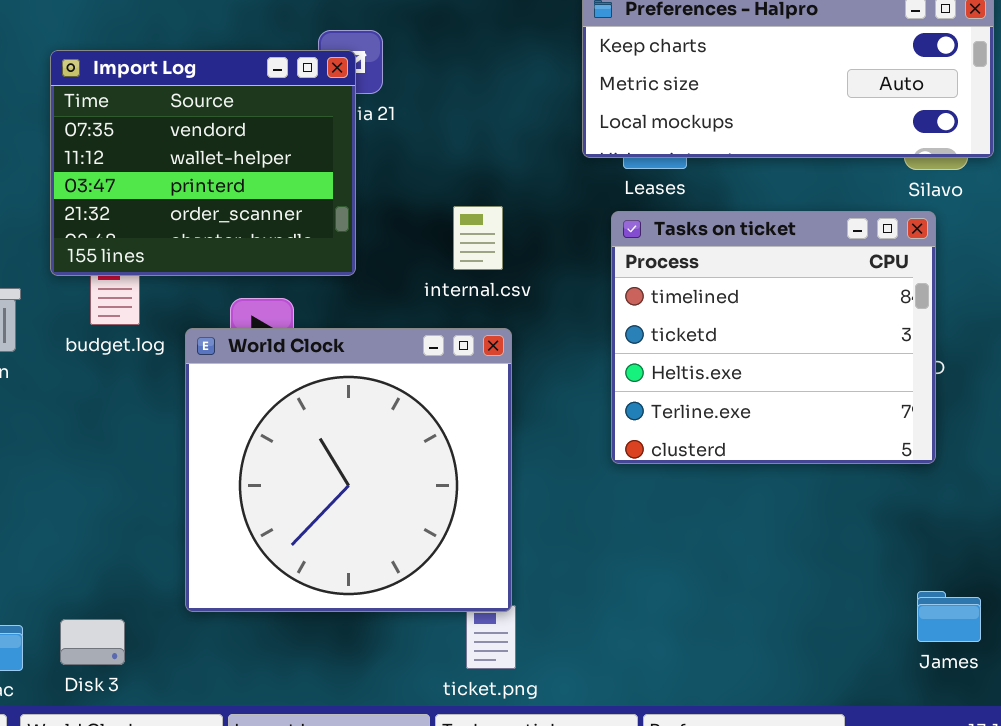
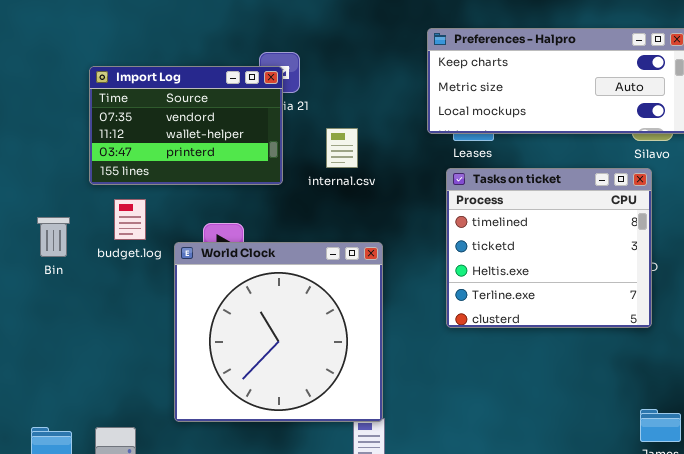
Import Log: [50,50,356,276] -> [89,66,283,185], resized
internal.csv: [453,206,503,270] -> [326,128,358,168], moved

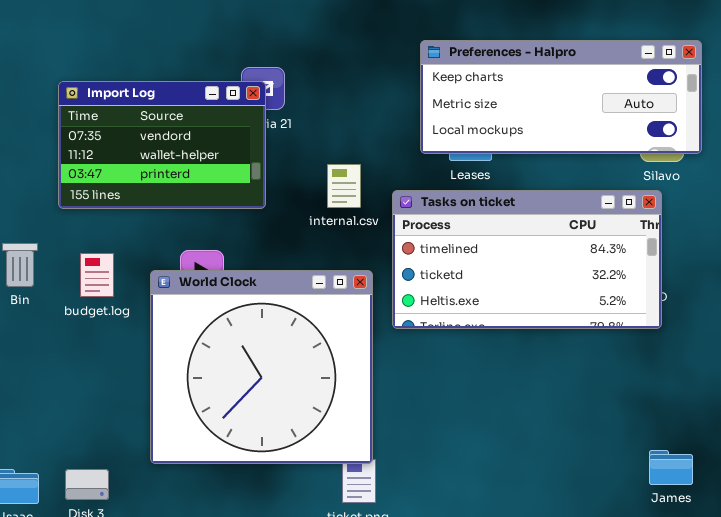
internal.csv: [326,128,358,168] -> [327,164,361,208], moved
Tasks on ticket: [446,168,652,328] -> [392,190,662,329], resized
budget.log: [114,199,146,240] -> [80,253,114,297], moved

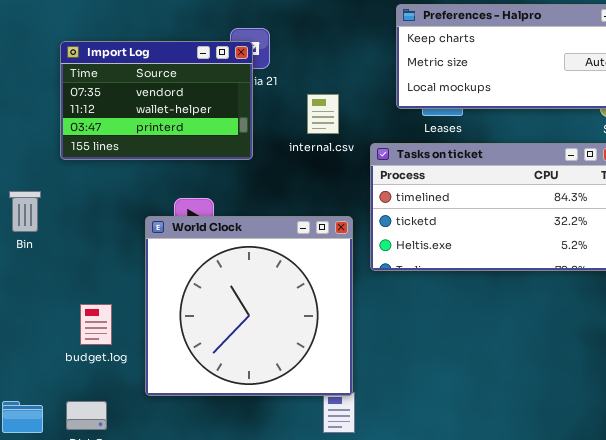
internal.csv: [327,164,361,208] -> [307,94,339,134], moved
budget.log: [80,253,114,297] -> [80,304,112,345], moved

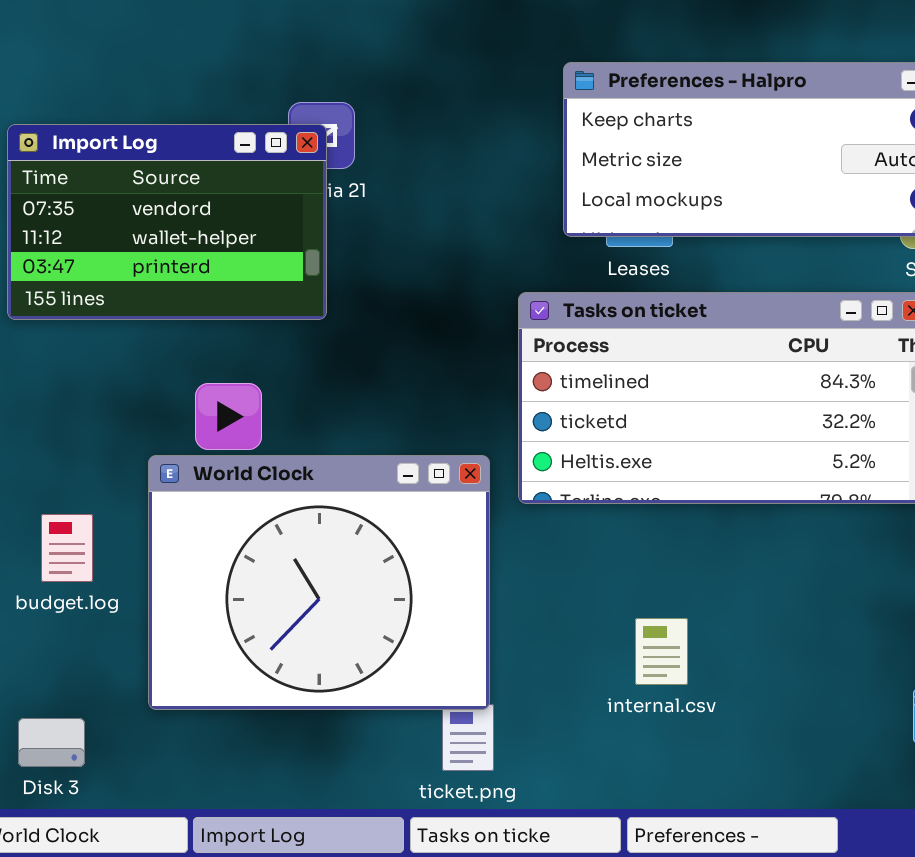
internal.csv: [307,94,339,134] -> [635,618,688,685], moved
World Clock: [145,216,353,396] -> [148,455,490,710], resized
budget.log: [80,304,112,345] -> [41,514,93,582], moved

